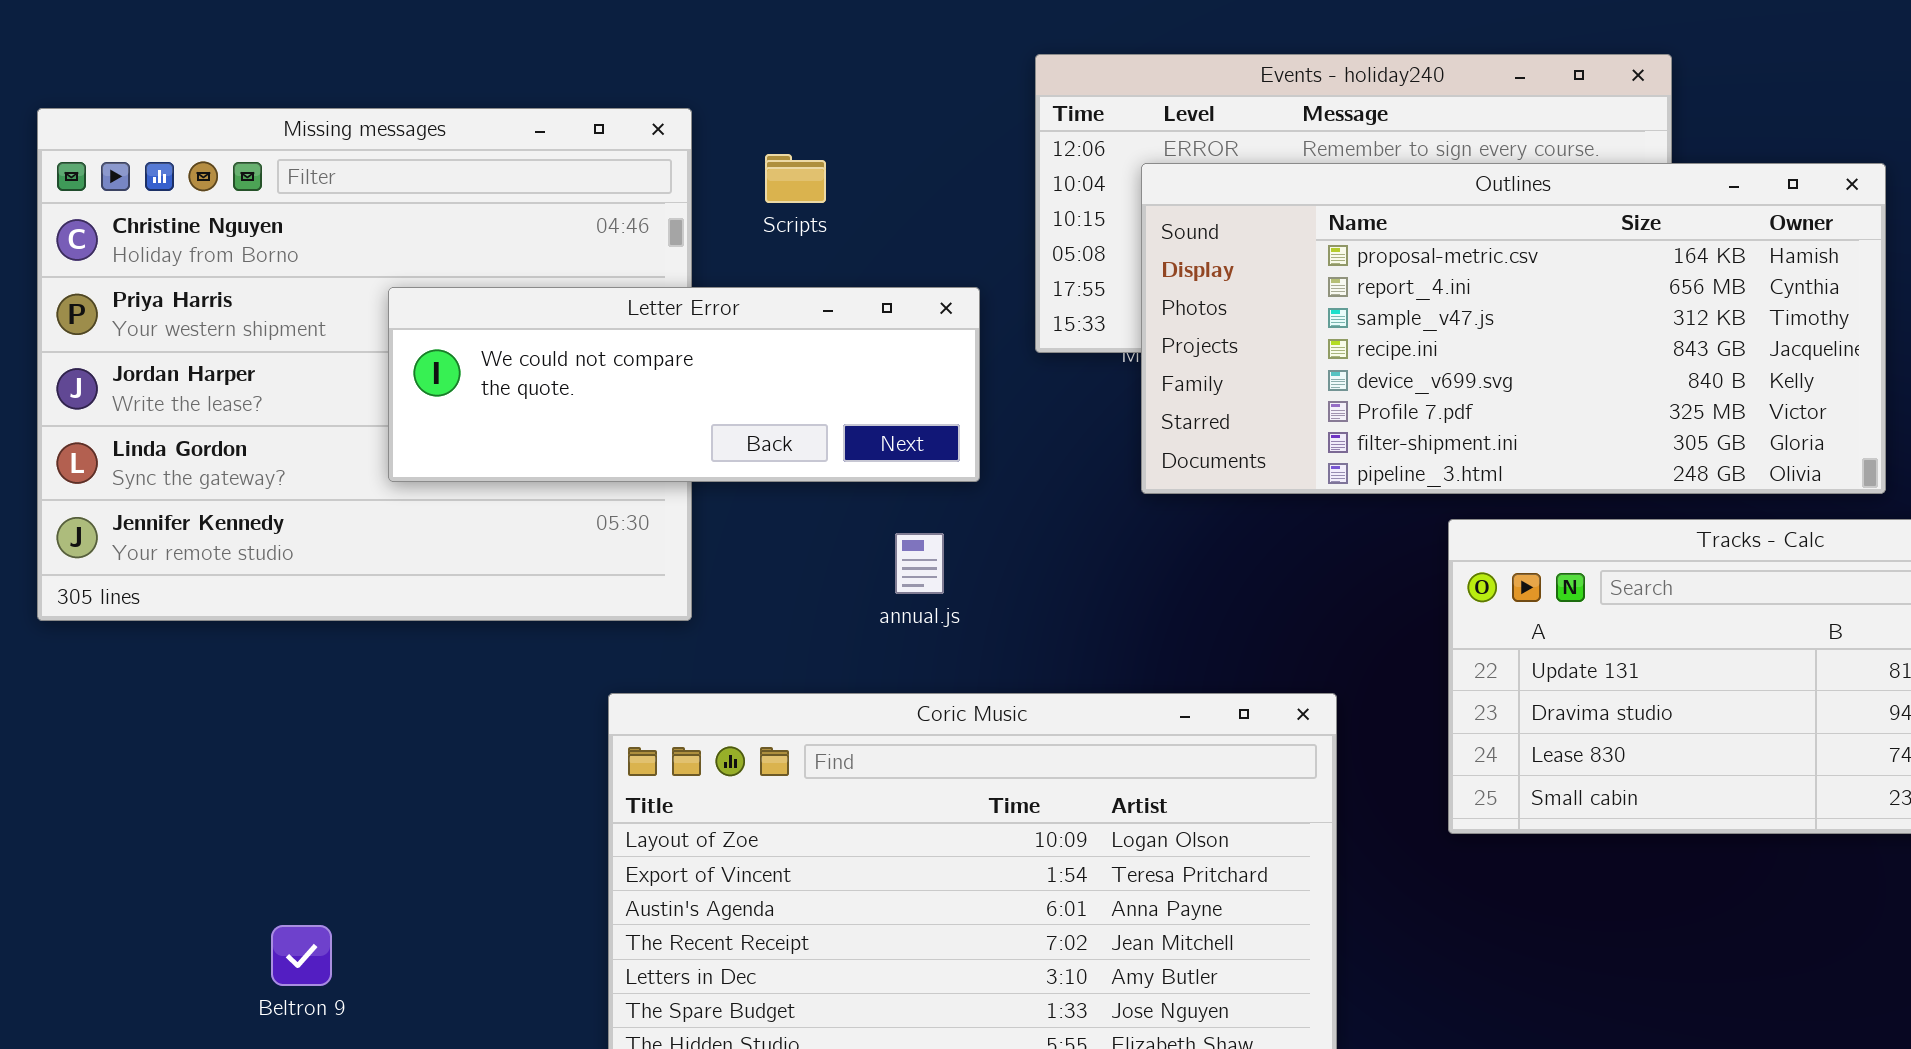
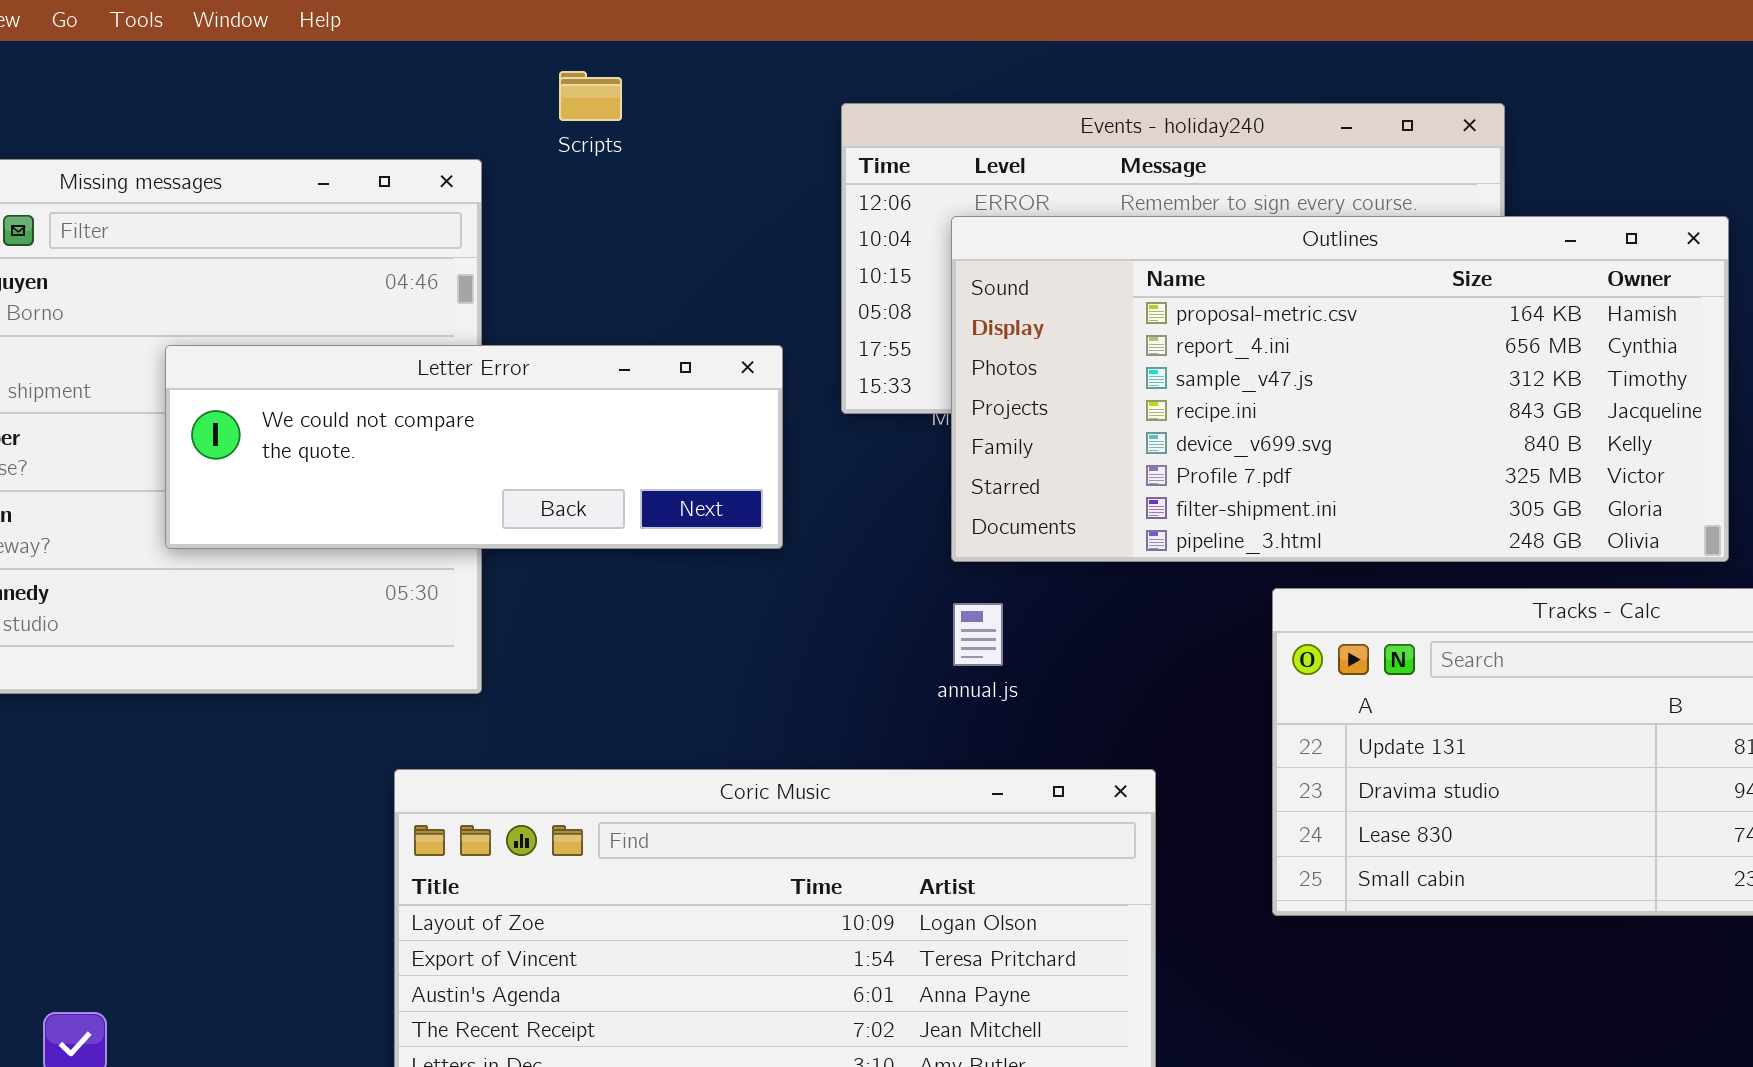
Scripts: [765,154,826,203] -> [559,71,622,121], moved
annual.js: [895,533,944,594] -> [953,603,1003,666], moved

